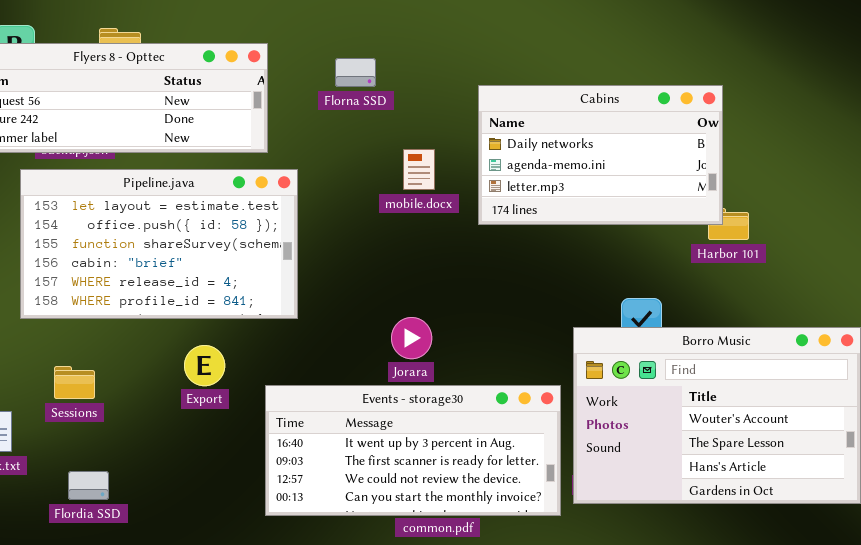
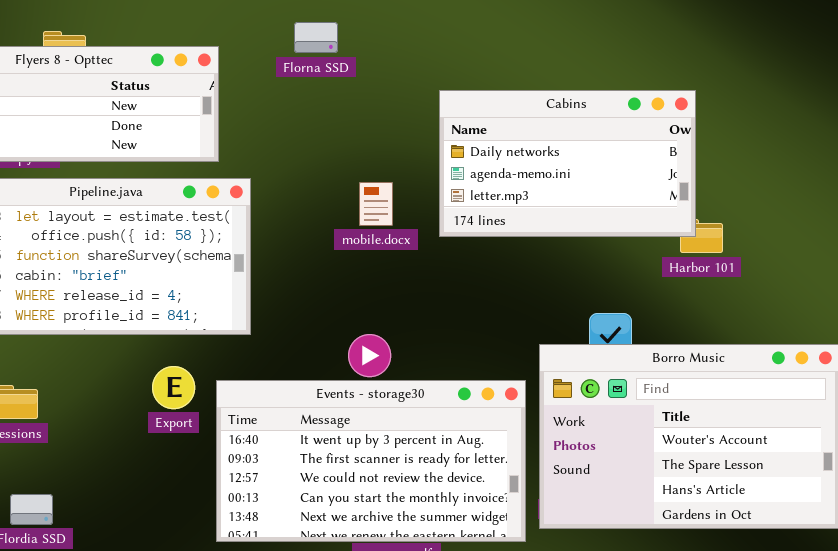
Florna SSD: [335,58,376,87] -> [294,22,338,53], moved
mobile.docx: [403,149,435,190] -> [359,182,393,226], moved
Export: [184,345,225,386] -> [152,366,195,409], moved
Events - storage30: [265,385,561,516] -> [216,380,526,542], resized

